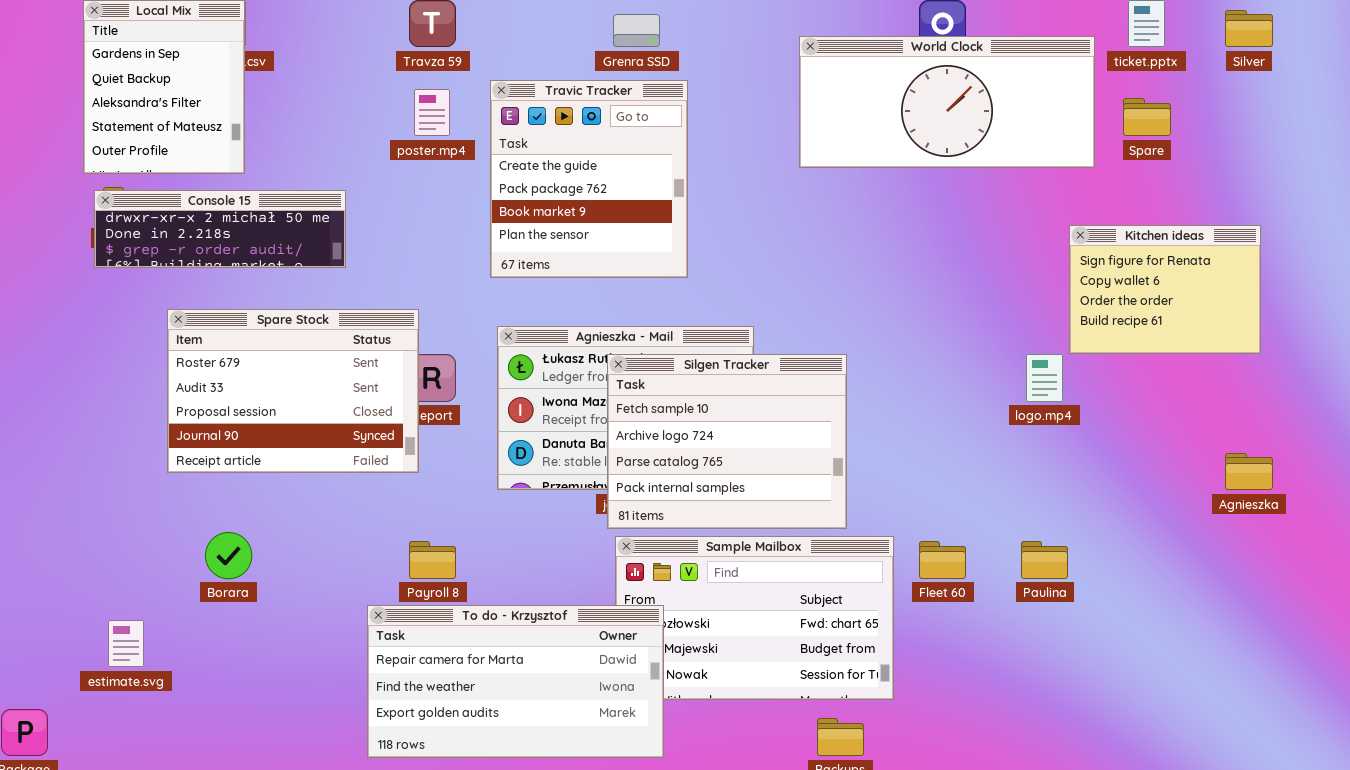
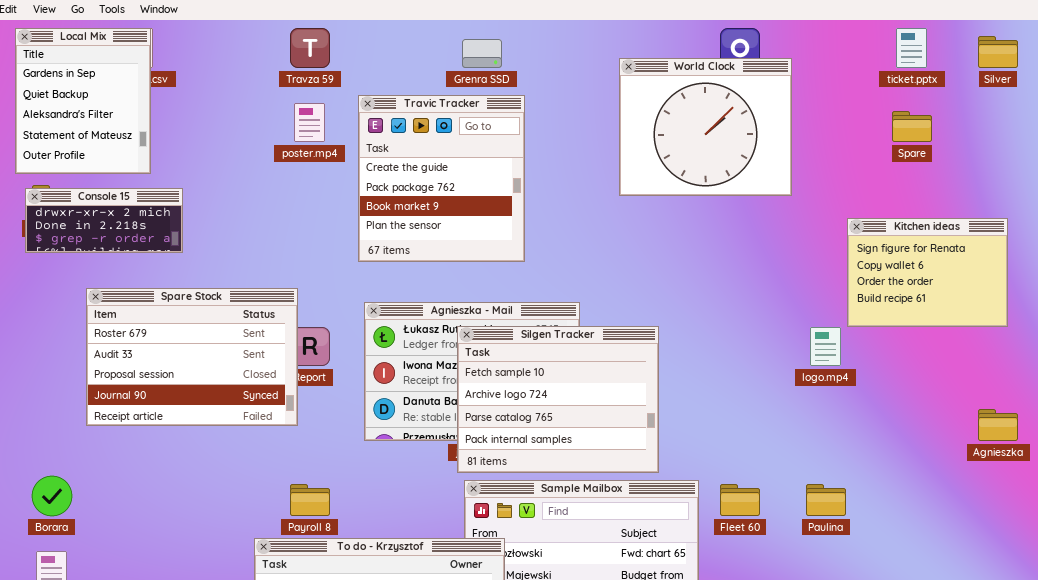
World Clock: [799,36,1095,168] -> [619,58,792,196], resized
Console 15: [94,190,346,268] -> [25,188,183,253], resized
Borara: [205,532,252,579] -> [32,476,72,516], moved

